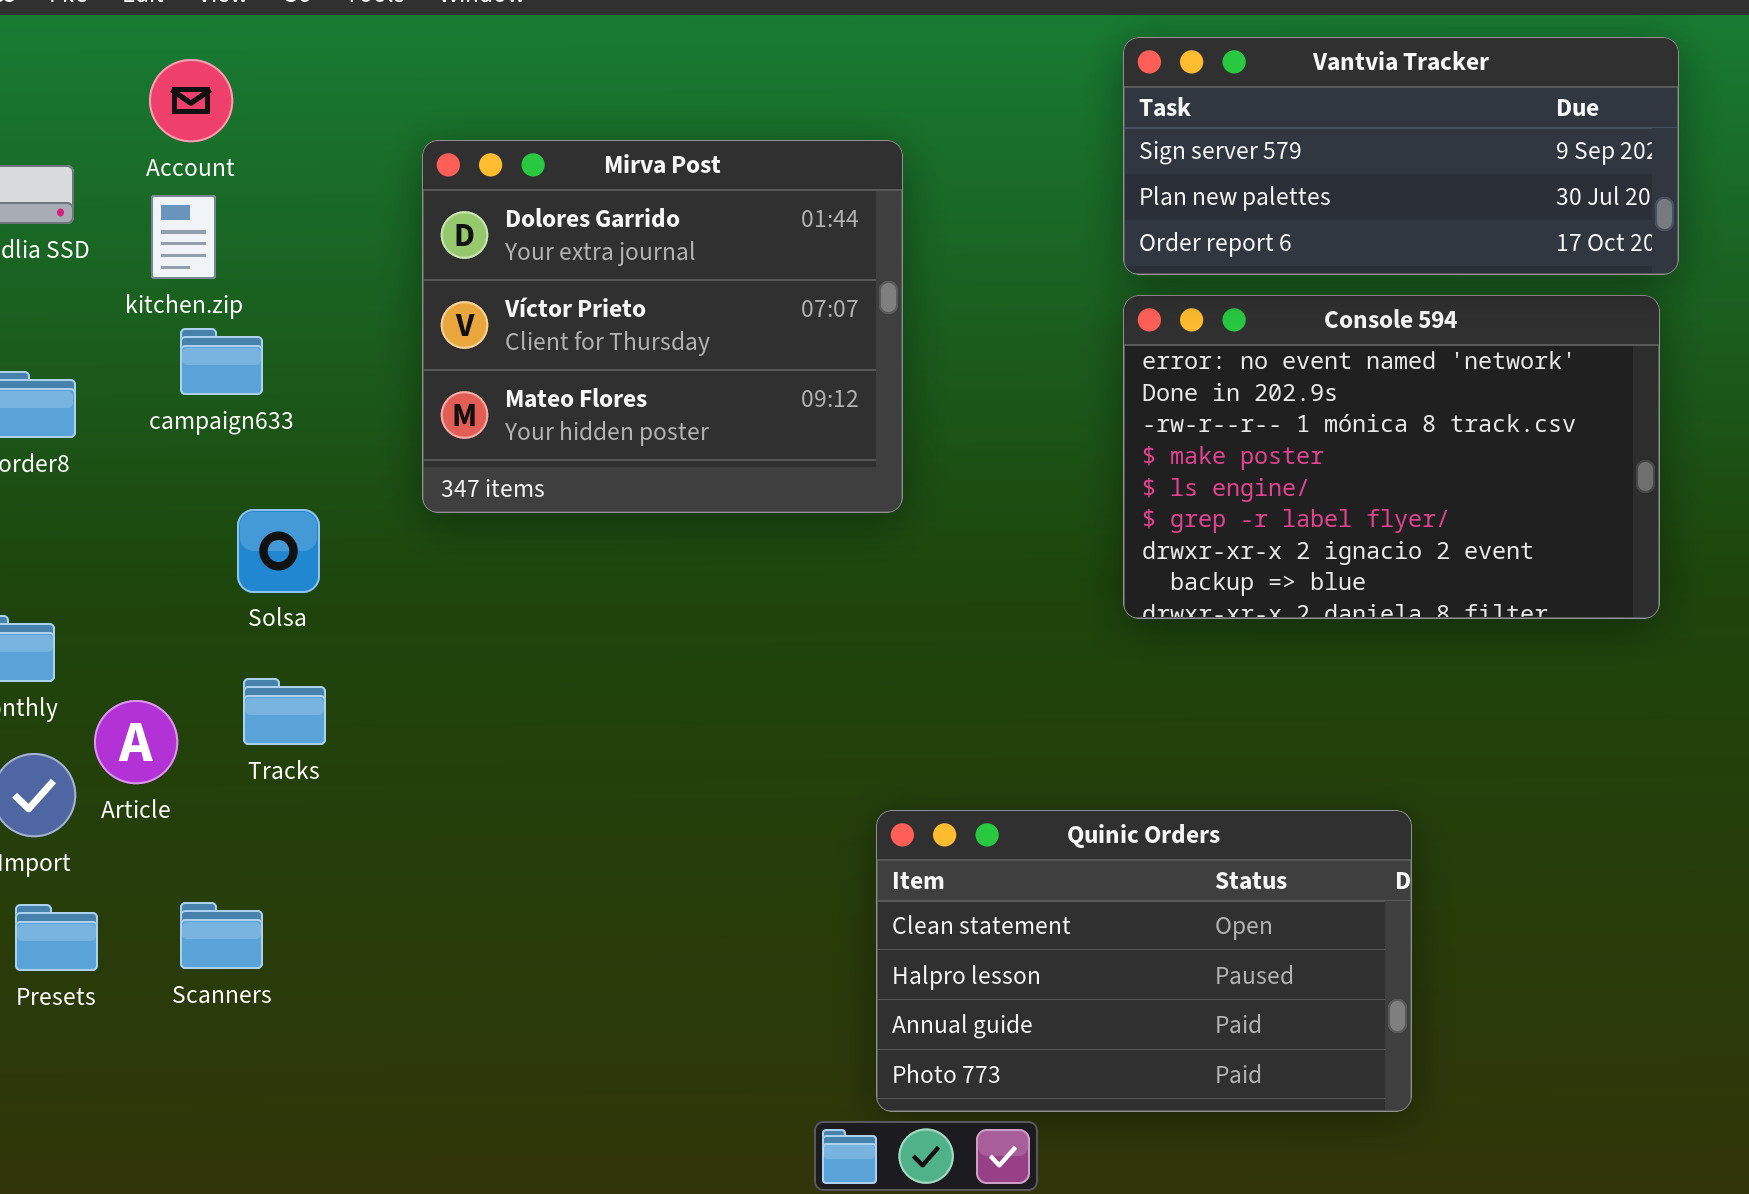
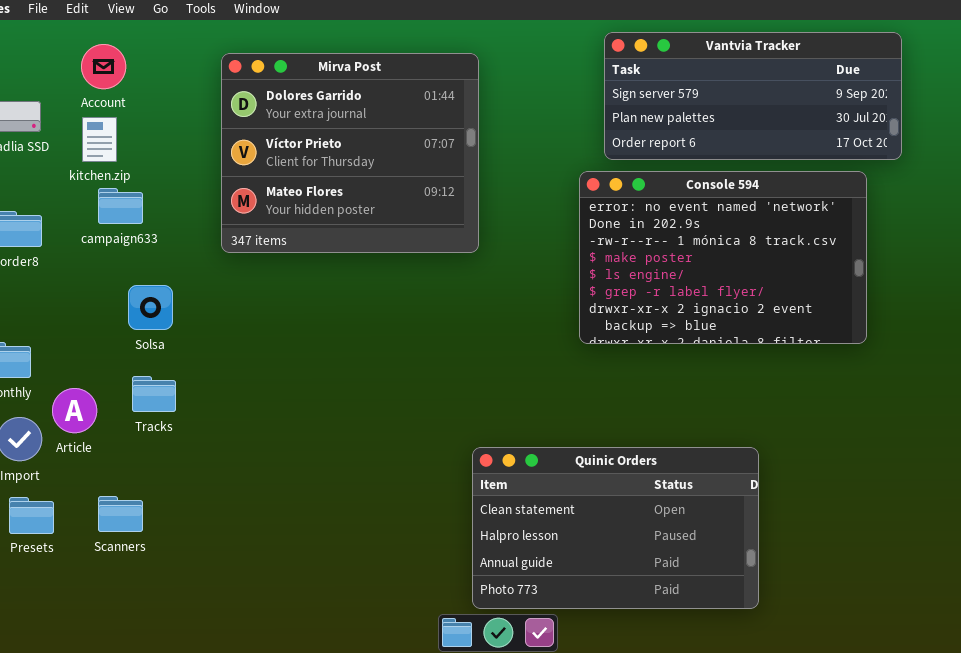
Mirva Post: [422,140,903,513] -> [221,53,479,253], moved
Console 594: [1123,295,1660,619] -> [579,171,867,344], moved

